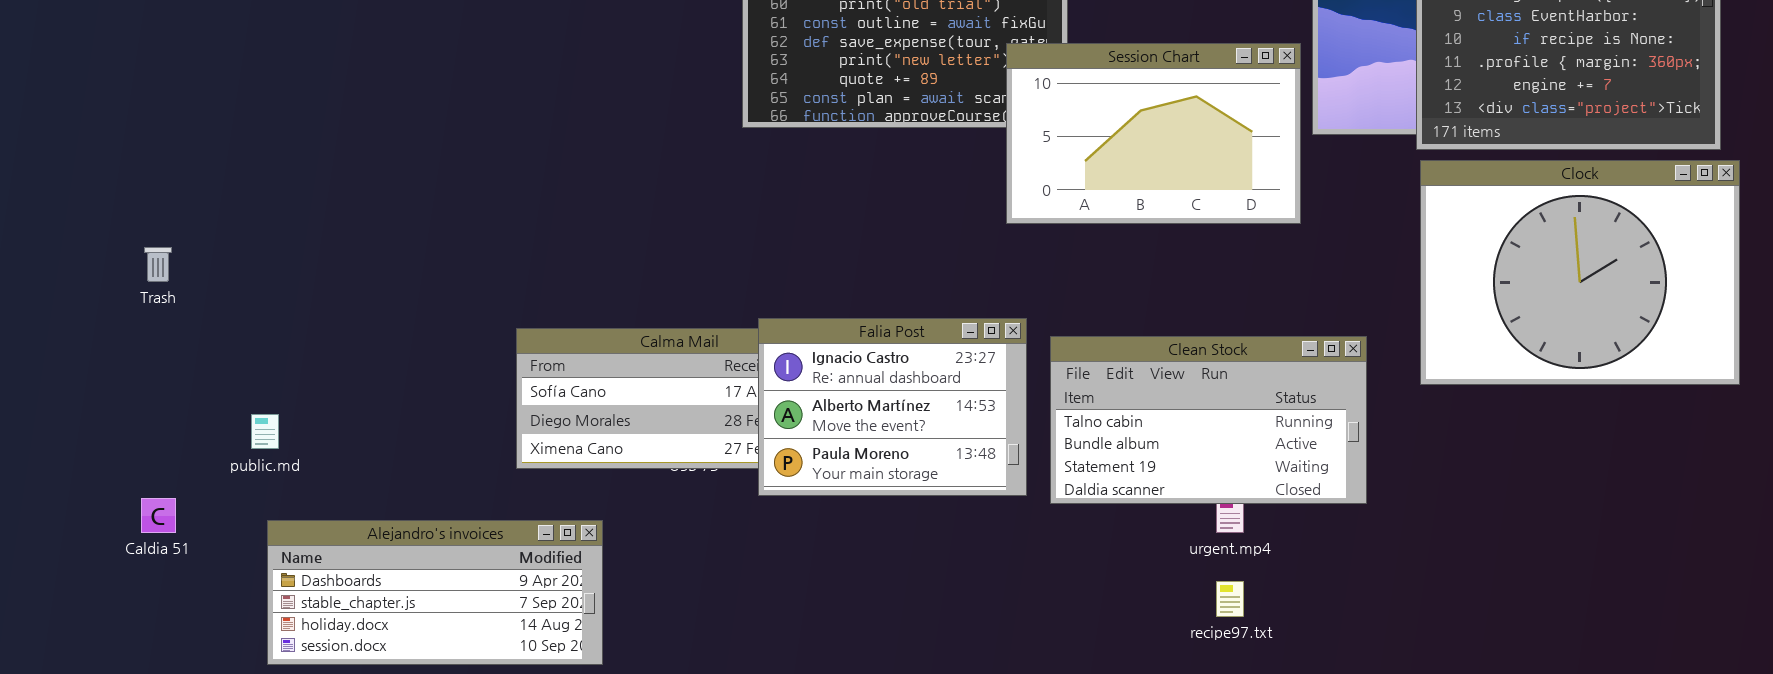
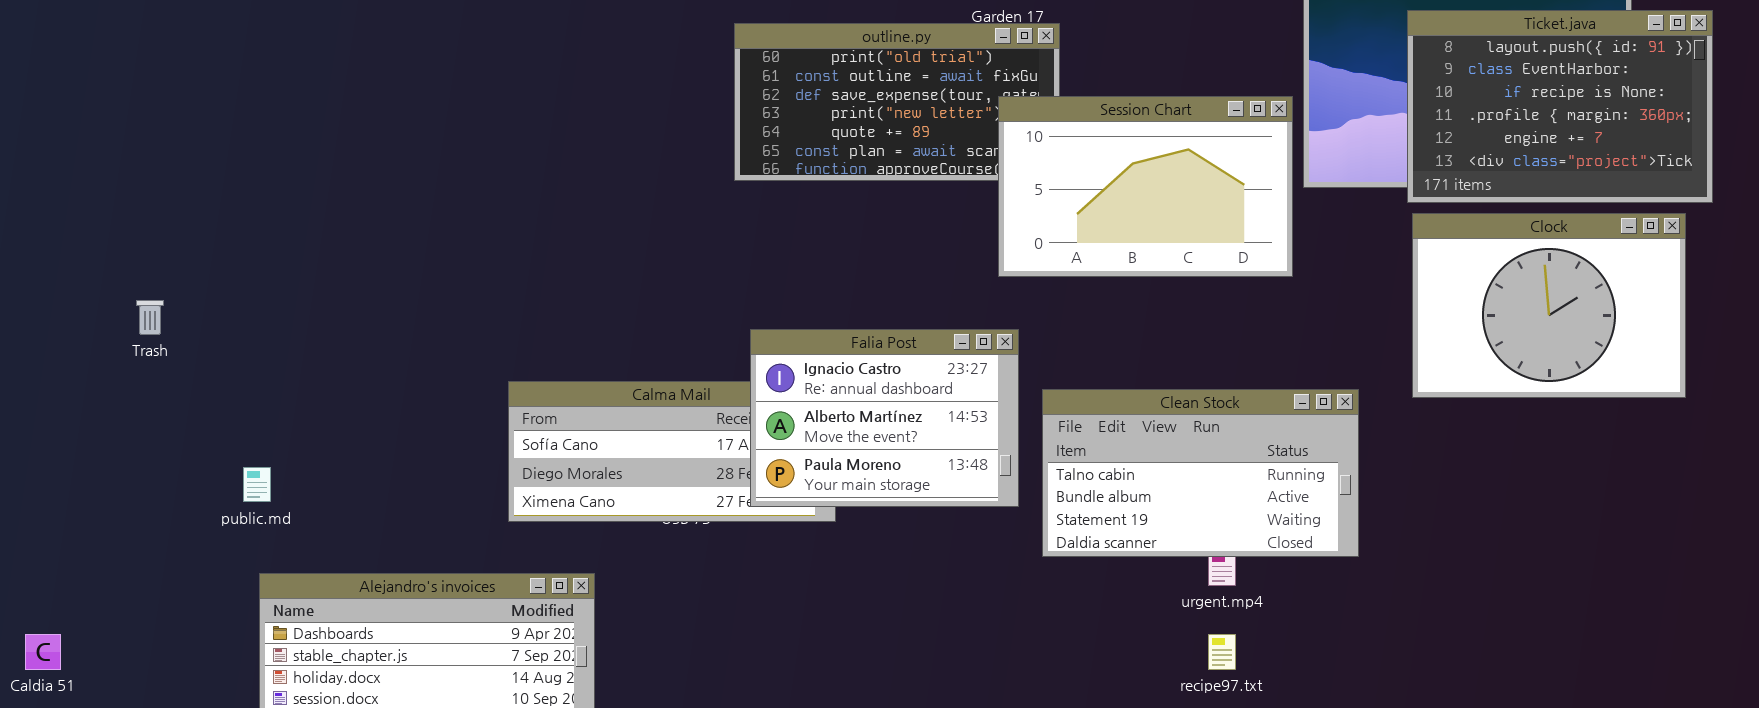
Clock: [1420,160,1740,385] -> [1412,213,1686,398], resized
Falia Post: [758,318,1027,496] -> [750,329,1019,507], moved
Caldia 51: [141,498,176,533] -> [25,634,61,670], moved

